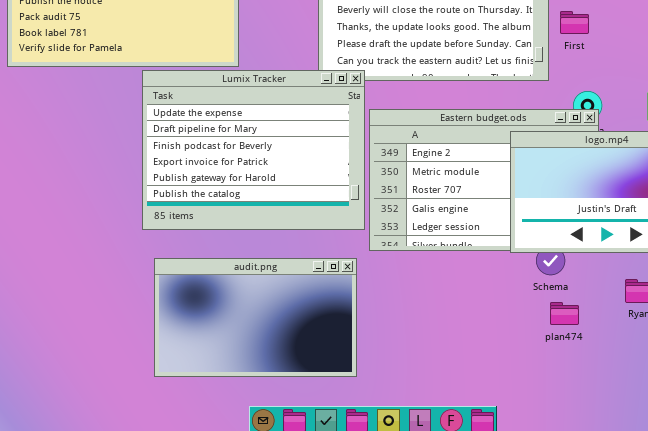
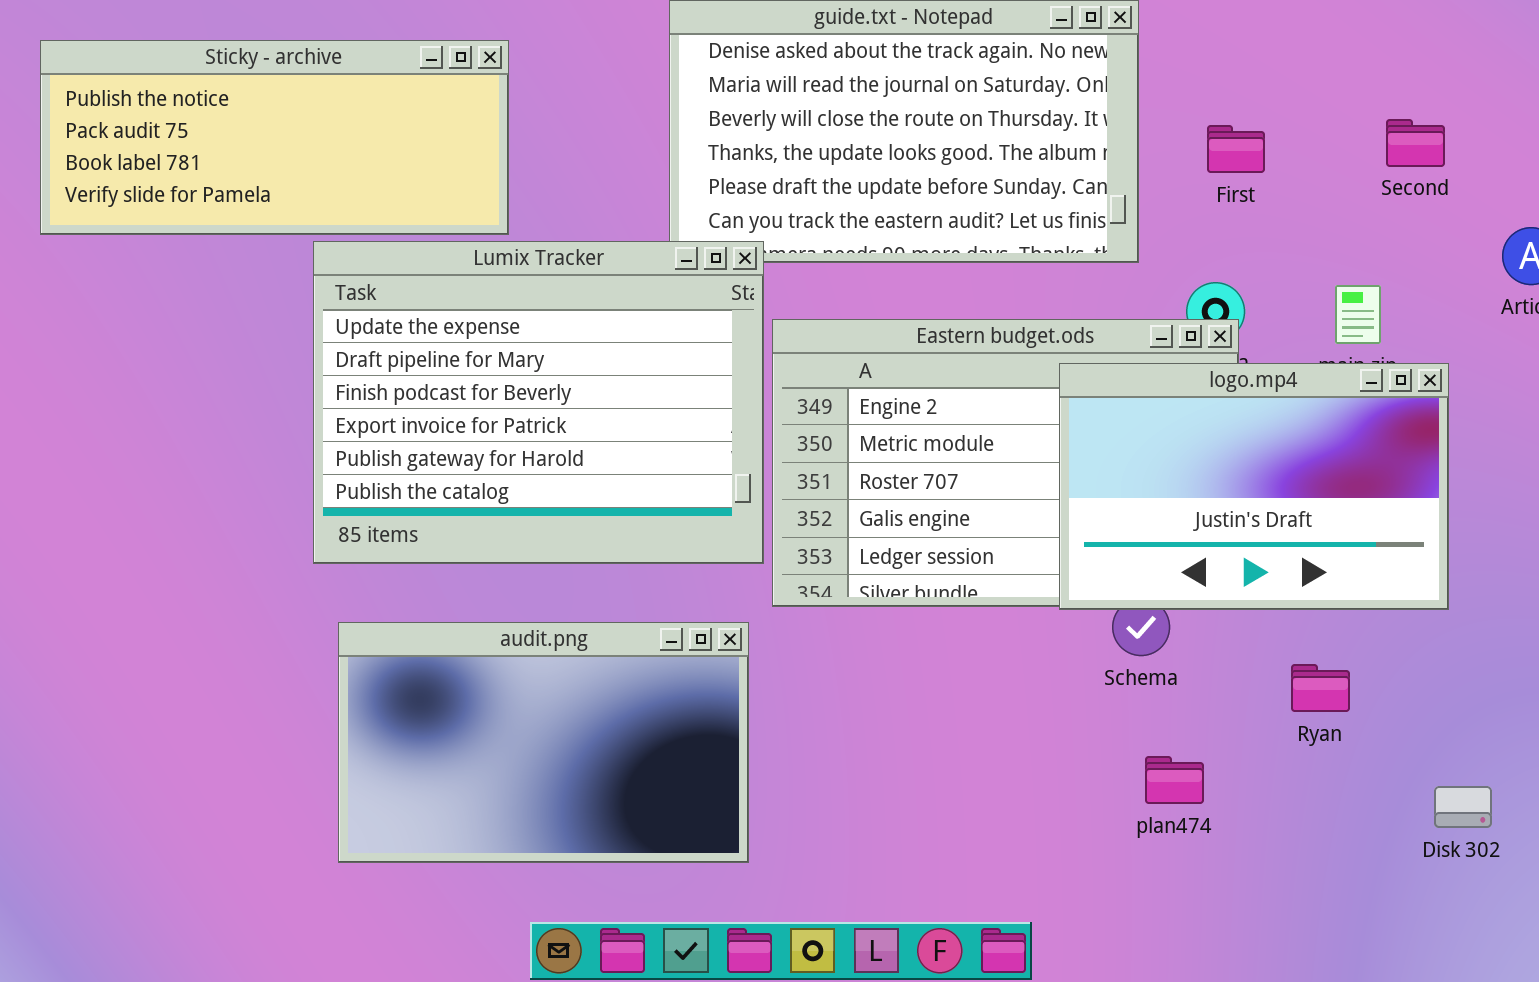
First: [560,11,589,34] -> [1207,125,1265,173], moved
plan474: [550,302,579,325] -> [1145,756,1204,804], moved

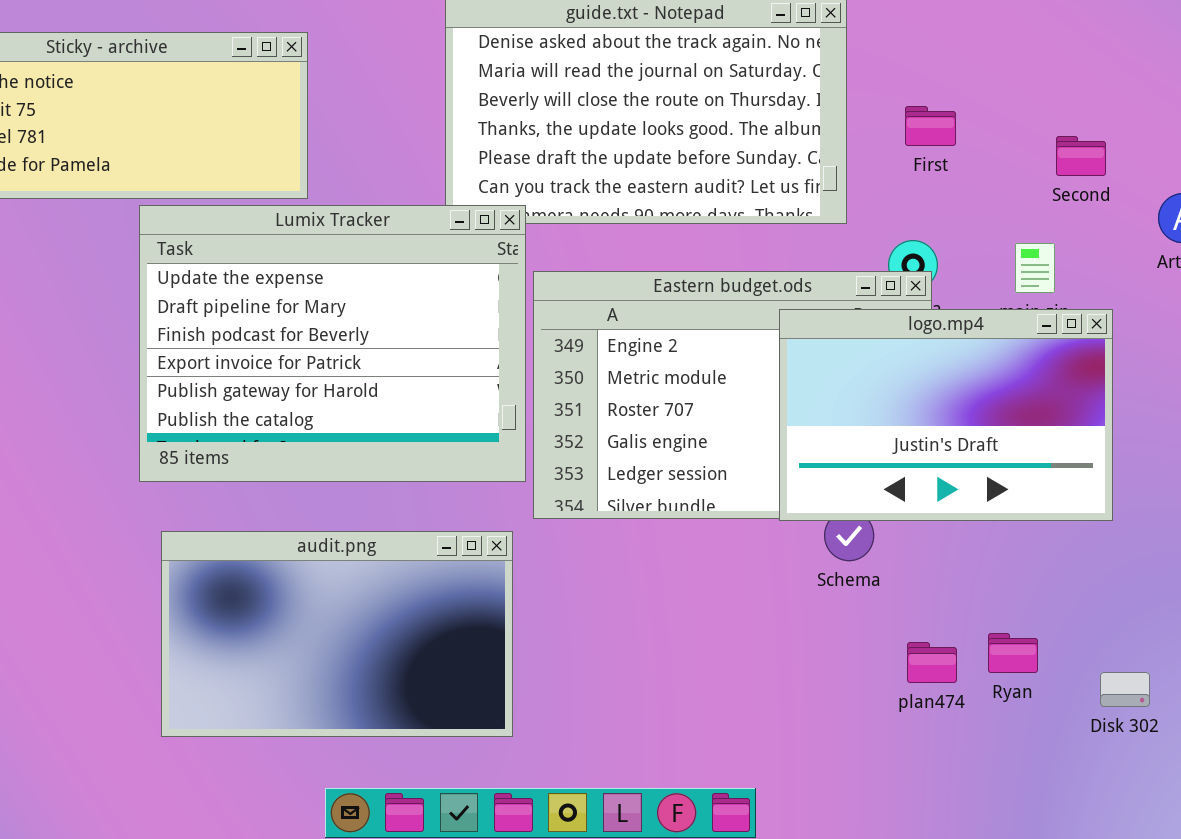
Second: [1386,119,1445,167] -> [1056,136,1106,176], moved
Ryan: [1291,664,1350,712] -> [988,633,1038,673], moved
plan474: [1145,756,1204,804] -> [907,642,957,683], moved

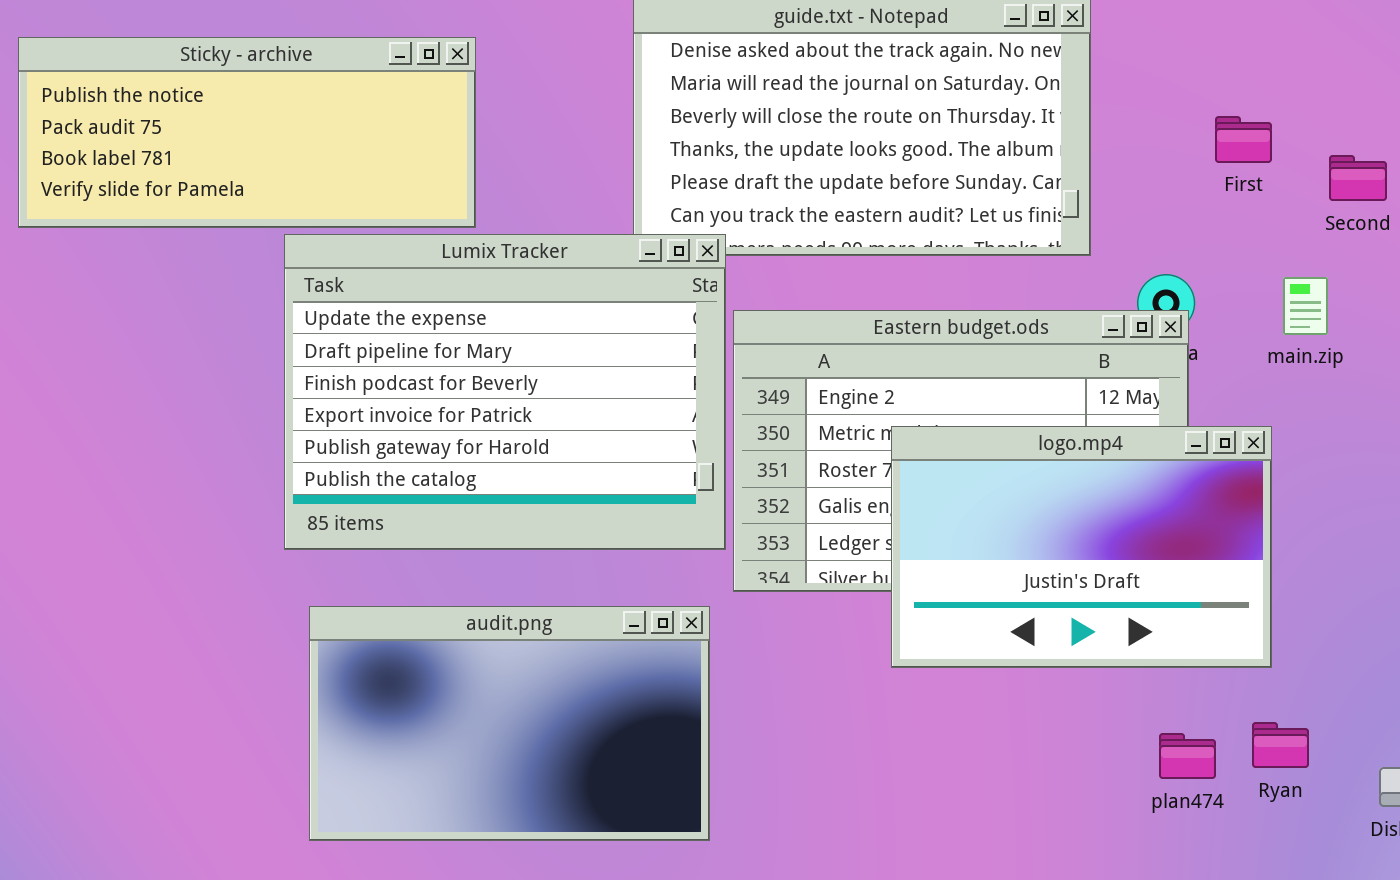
First: [905,106,956,146] -> [1215,116,1272,163], moved
logo.mp4: [779,309,1113,521] -> [891,426,1272,668], moved

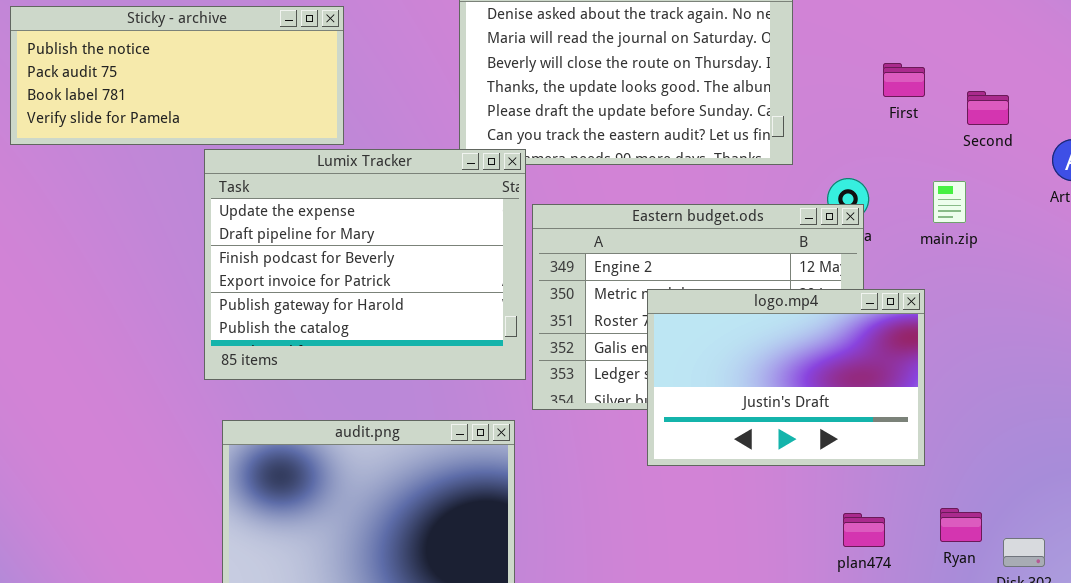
Ryan: [1252,722,1309,768] -> [940,508,982,542], moved

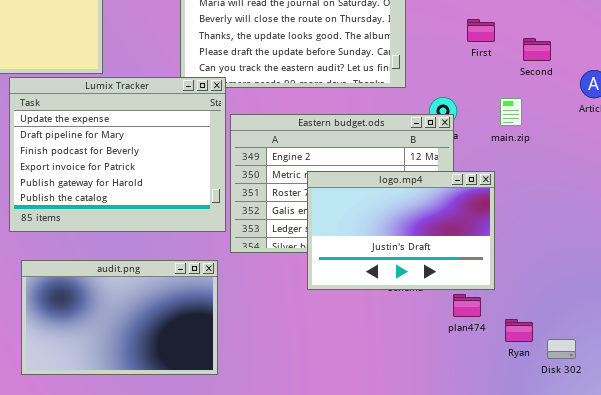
plan474: [843,513,885,547] -> [453,294,481,317], moved

